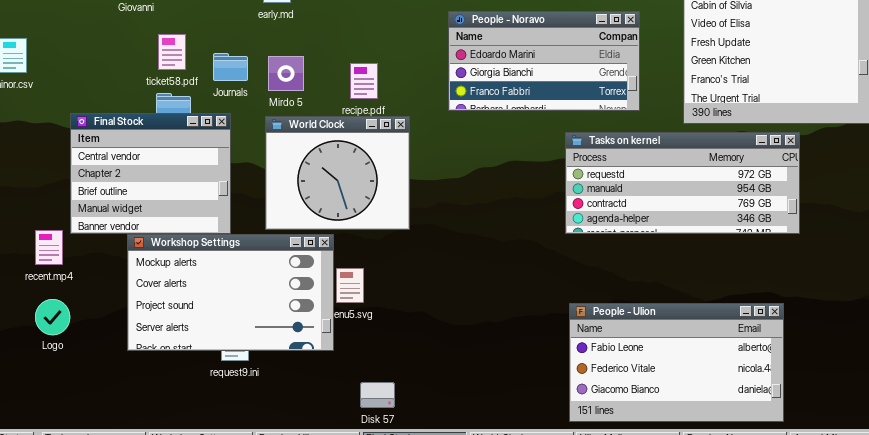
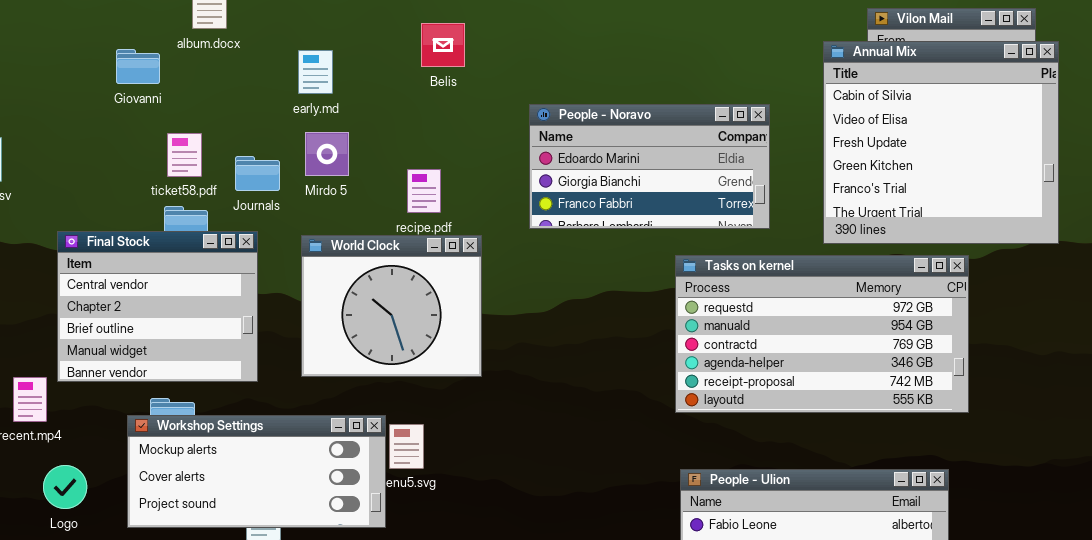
Mirdo 5: [268,56,304,91] -> [305,132,349,176], moved
Tasks on kernel: [565,132,800,234] -> [675,255,969,413], resized
Workshop Settings: [127,234,334,351] -> [127,415,386,528], resized
Logo: [35,299,70,335] -> [43,465,87,509], moved

